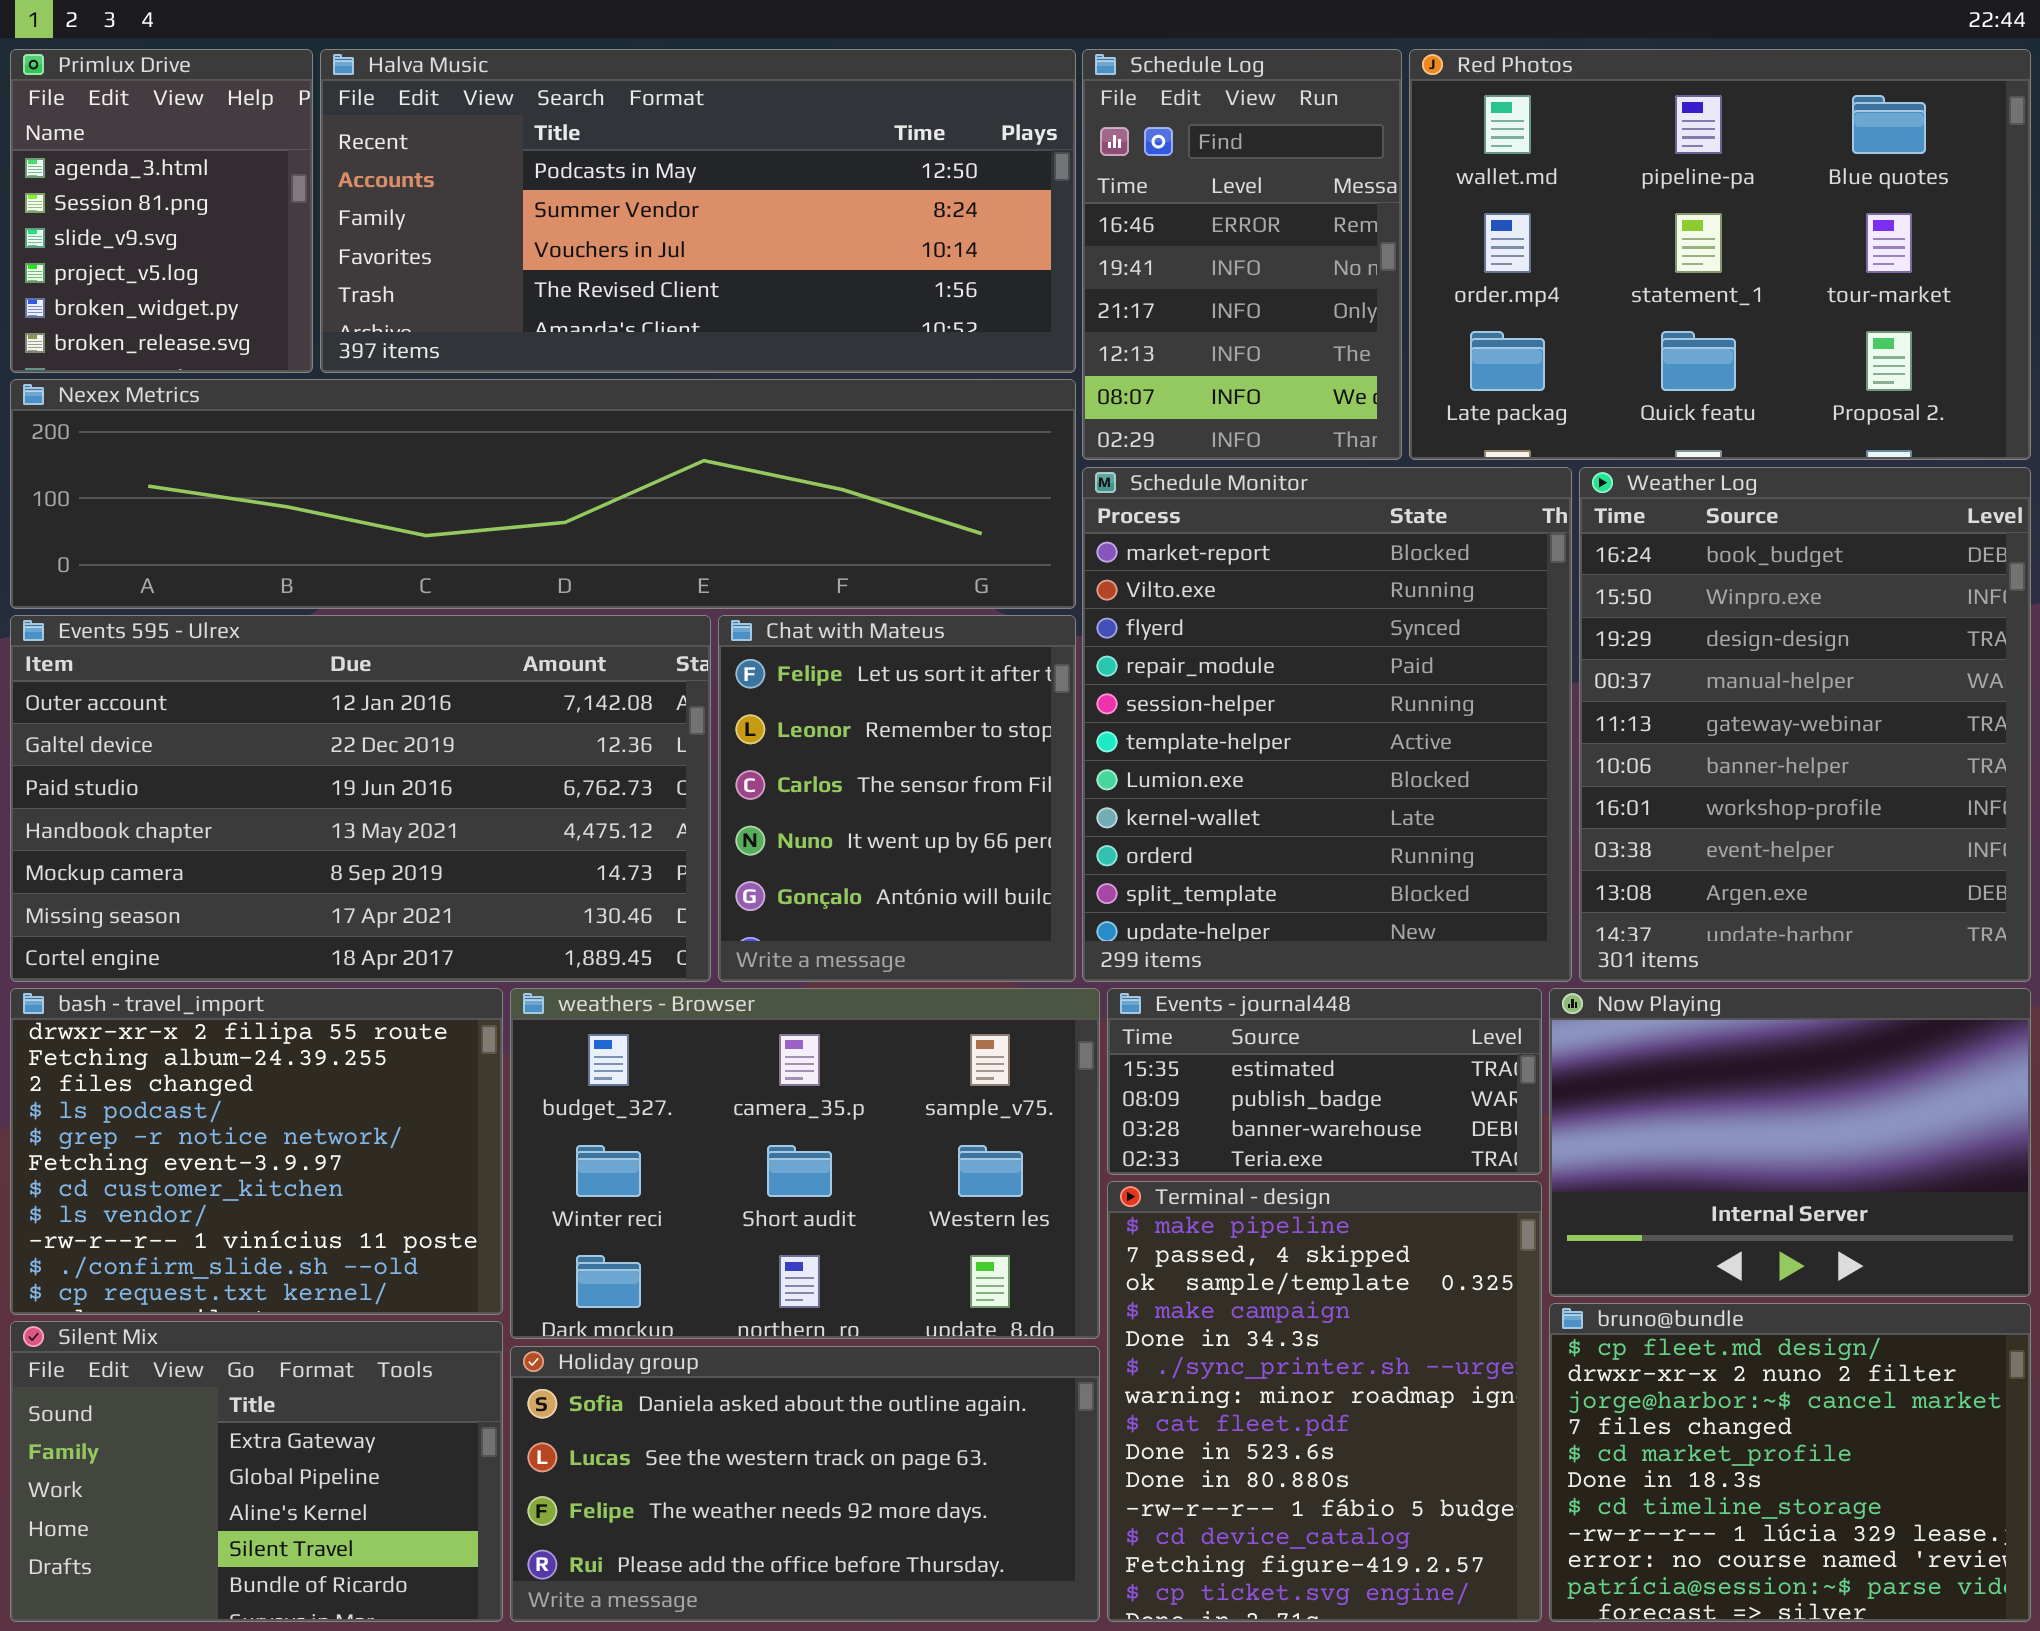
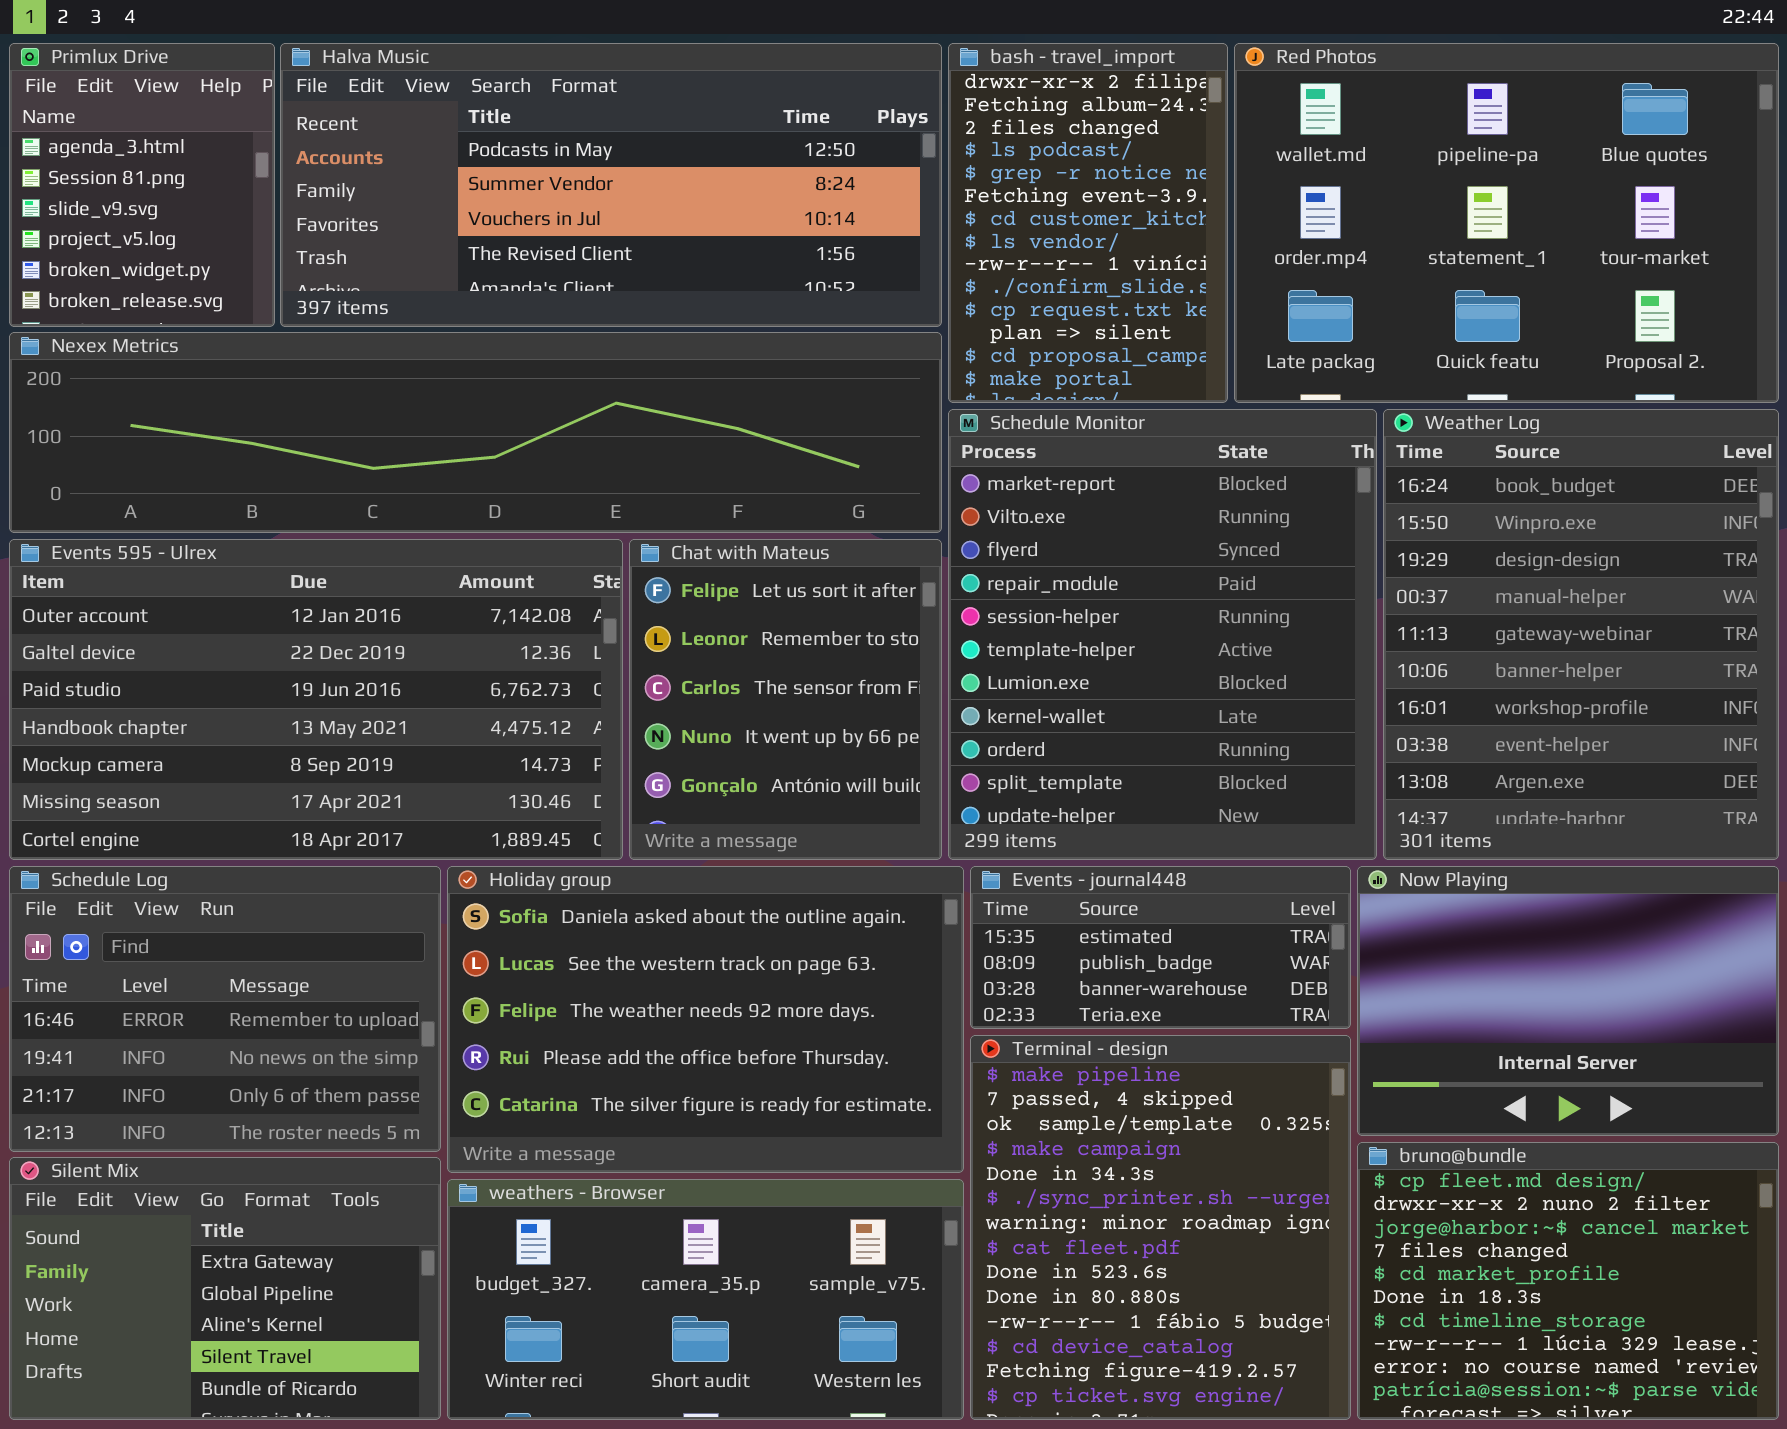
Schedule Log: [1082,49,1402,460] -> [9,866,441,1152], moved, resized
bash - travel_import: [10,988,503,1315] -> [948,43,1228,403], moved, resized
weathers - Browser: [510,988,1100,1339] -> [447,1179,964,1420], moved, resized
Holiday group: [510,1346,1100,1622] -> [447,866,964,1173], moved, resized

